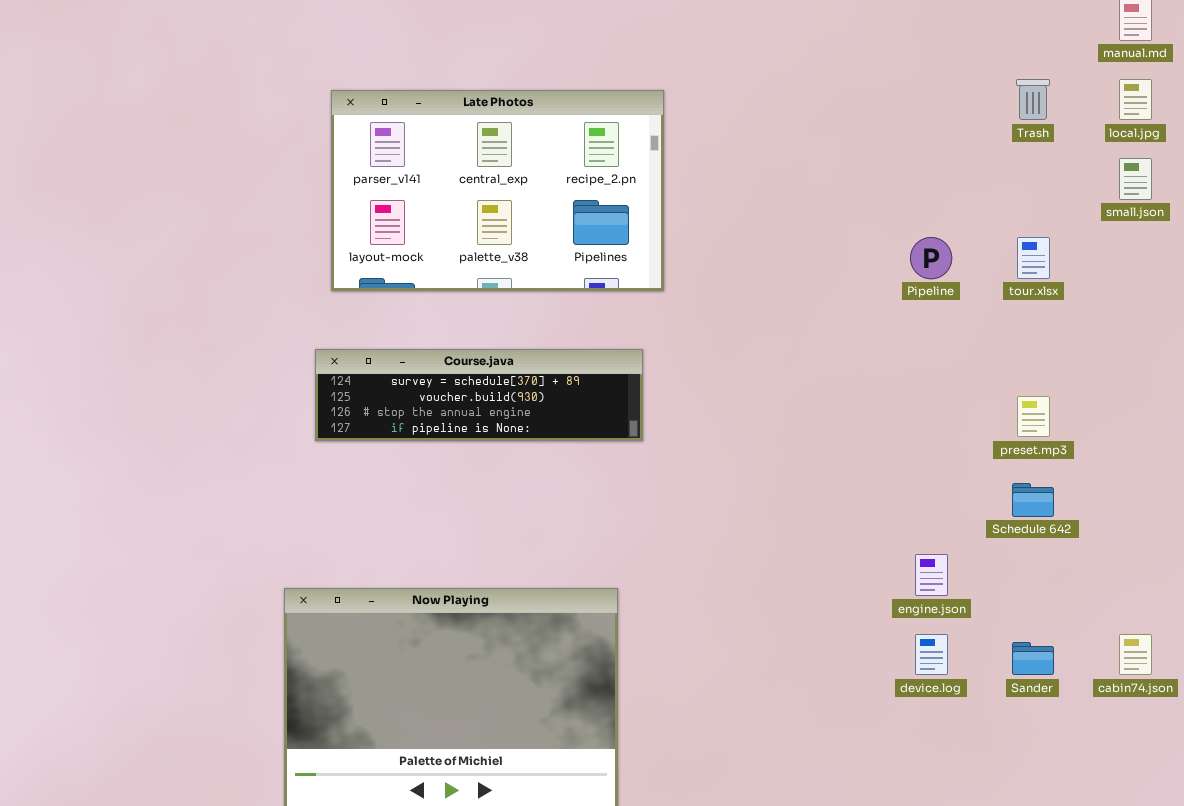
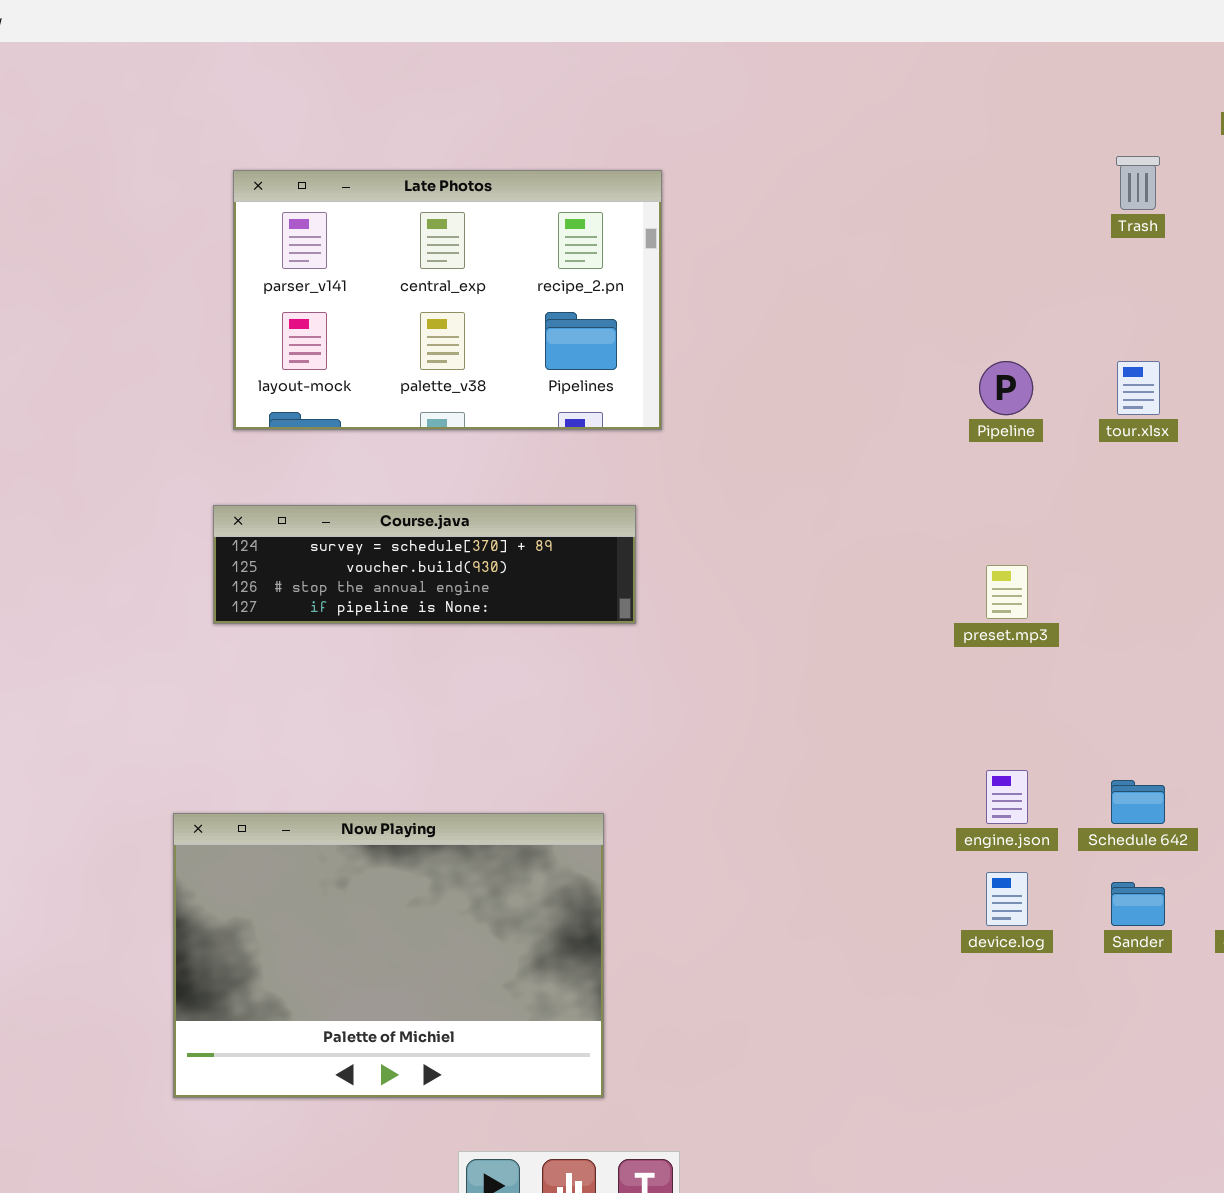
preset.mp3: [1017,396,1050,437] -> [986,565,1028,619], moved
Schedule 642: [1012,483,1054,517] -> [1111,780,1165,824], moved

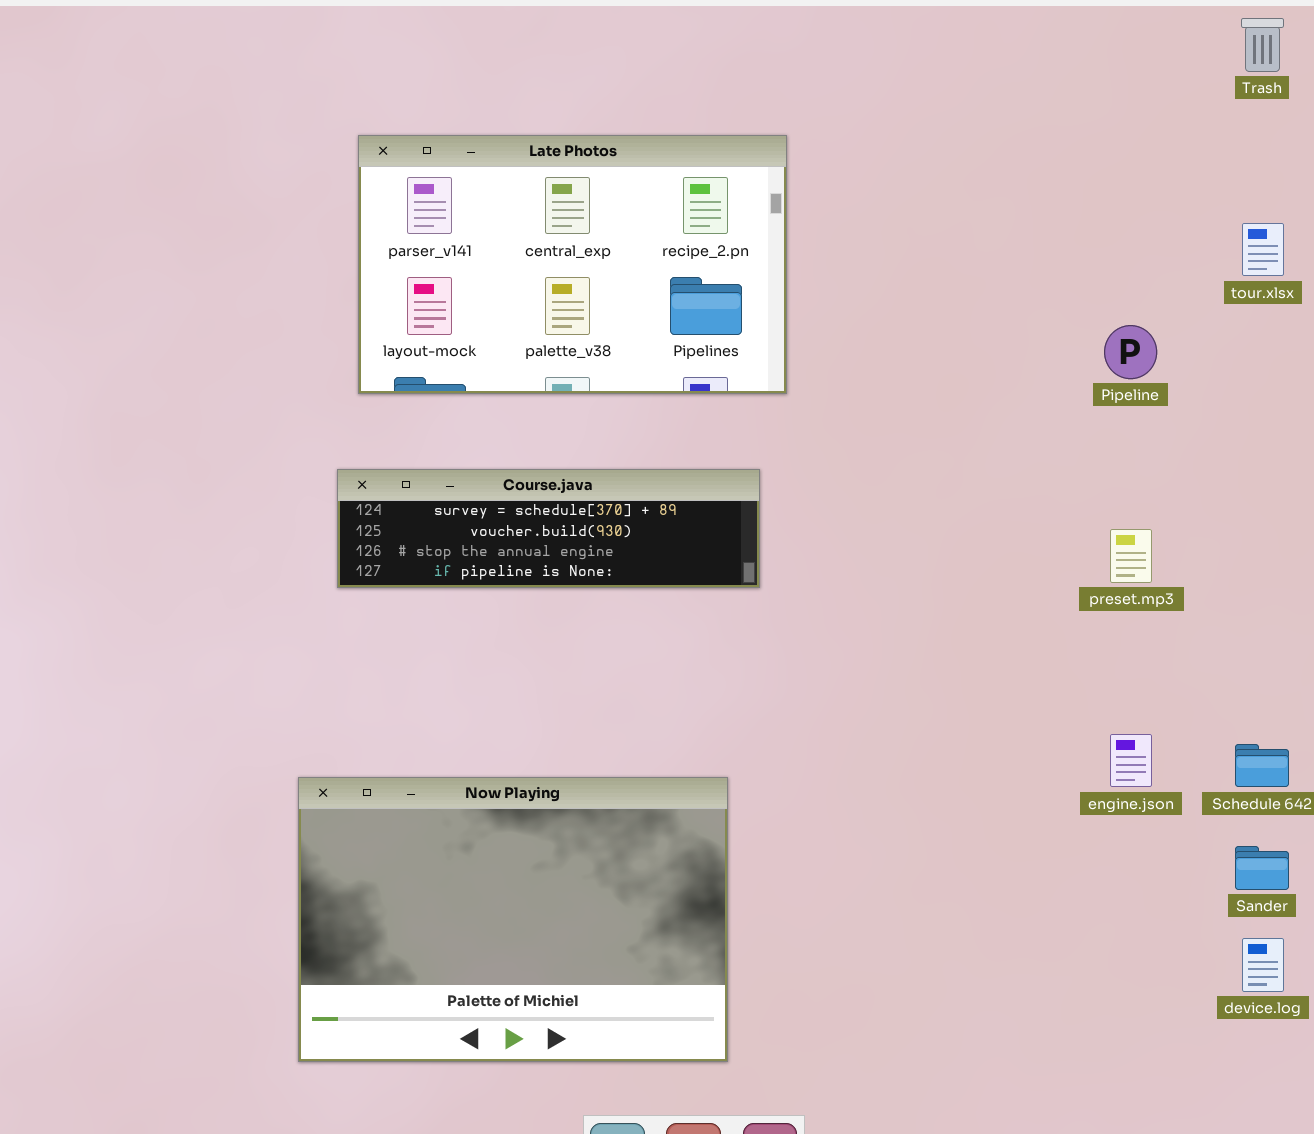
Trash: [1116,156,1160,210] -> [1241,18,1284,72], moved
tour.xlsx: [1117,361,1160,415] -> [1242,223,1284,276], moved
device.log: [986,872,1028,926] -> [1242,938,1284,992], moved

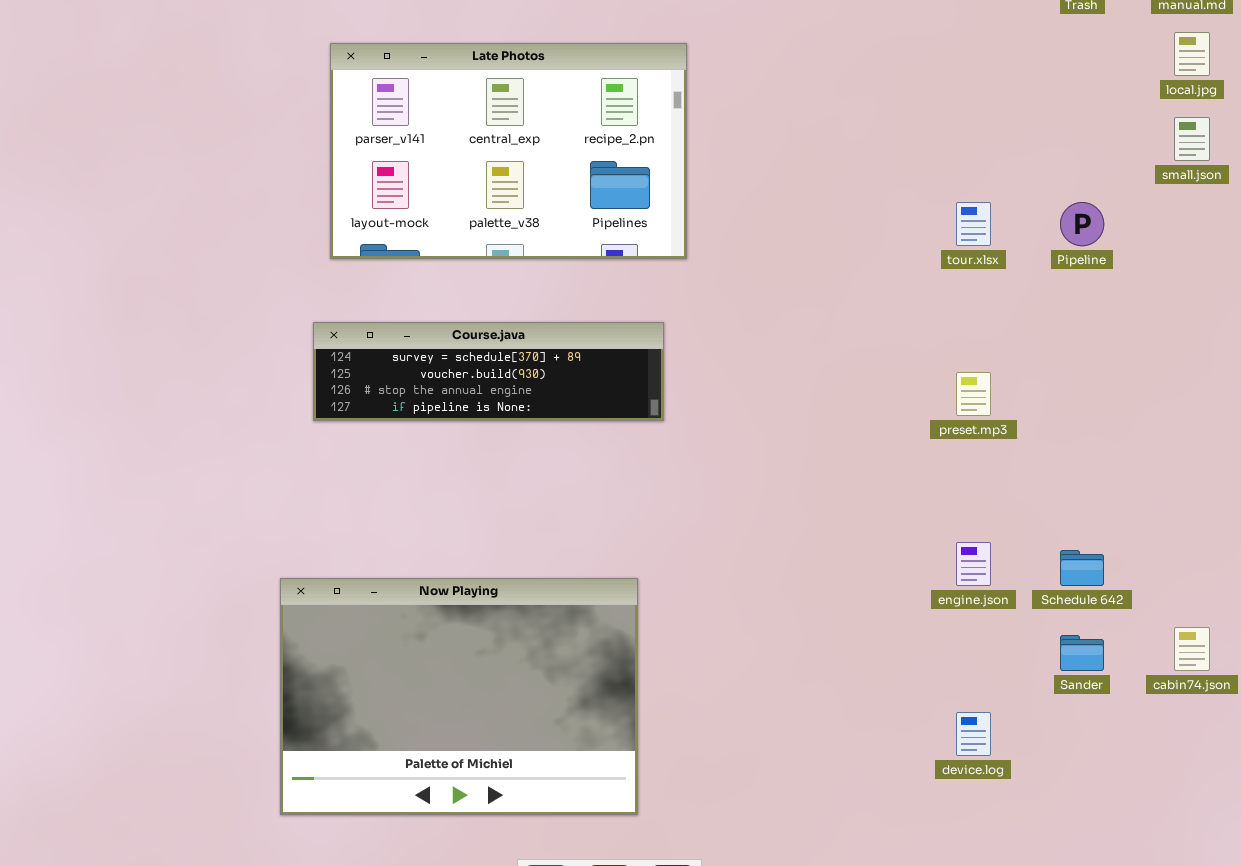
tour.xlsx: [1242,223,1284,276] -> [956,202,991,246], moved
Pipeline: [1104,325,1157,379] -> [1060,202,1104,246], moved
device.log: [1242,938,1284,992] -> [956,712,991,756], moved

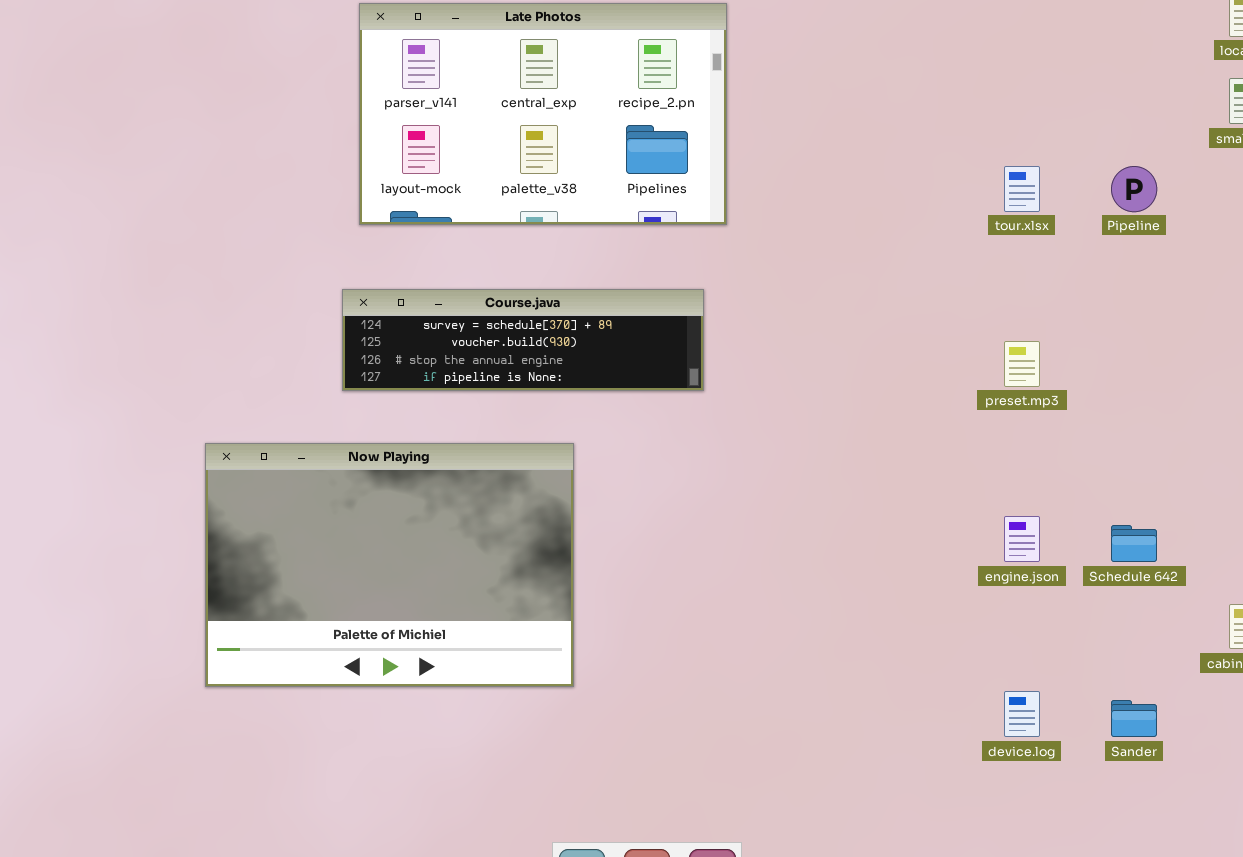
Now Playing: [280,578,638,815] -> [205,443,574,687], moved
Sander: [1060,635,1104,671] -> [1111,700,1157,737], moved

